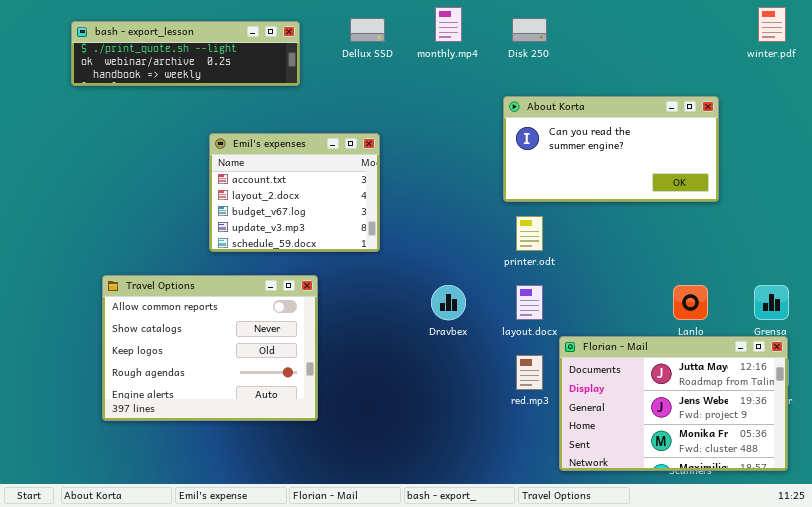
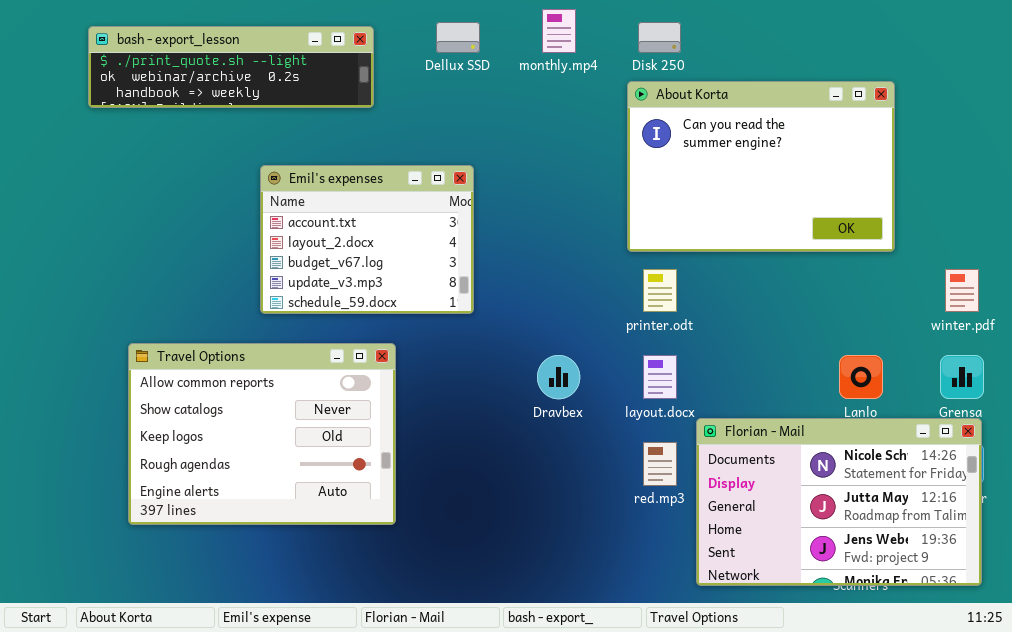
winter.pdf: [758,7,786,42] -> [945,269,979,312], moved
About Korta: [503,96,719,202] -> [627,81,895,252], resized
Florian - Mail: [559,336,788,471] -> [696,418,982,586], scrolled up 1 row

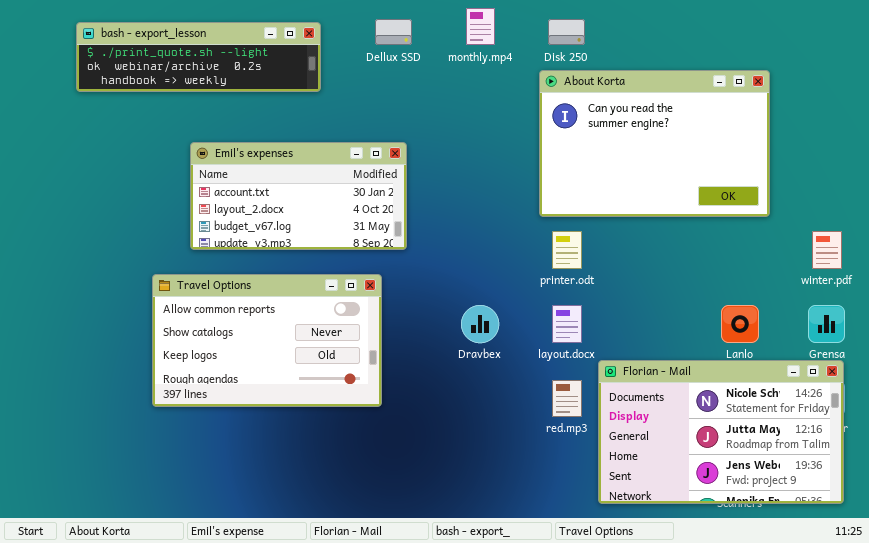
Emil's expenses: [260,165,474,314] -> [190,142,407,250], resized
Travel Options: [128,343,396,525] -> [152,274,382,407], moved, resized

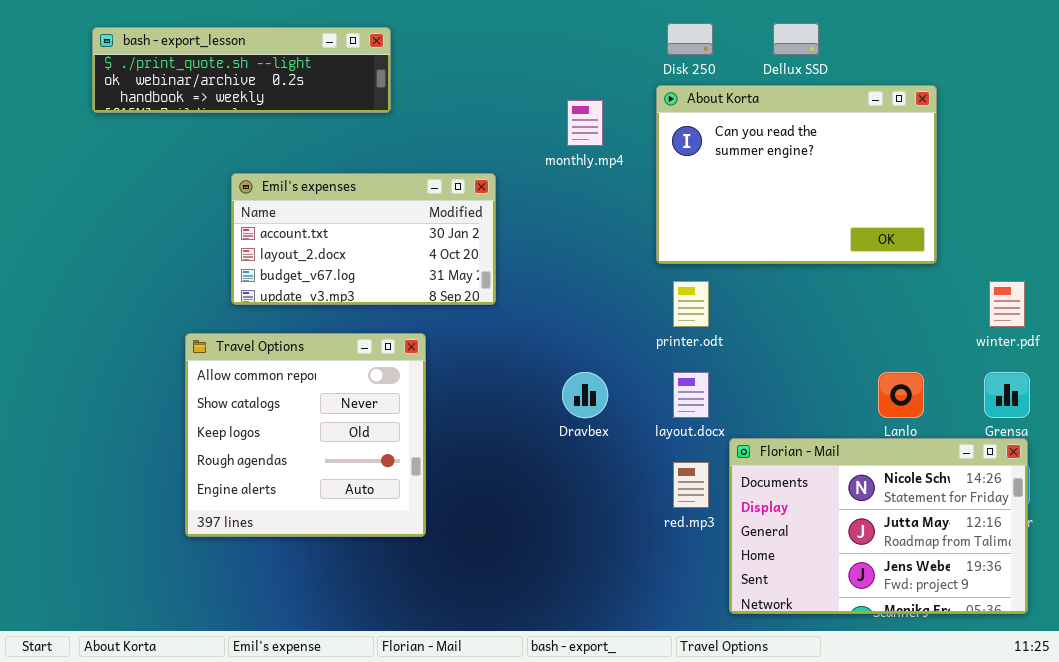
monthly.mp4: [466,8,495,45] -> [567,100,603,146], moved
Dellux SSD: [375,19,412,45] -> [773,23,819,55], moved
Travel Options: [152,274,382,407] -> [185,333,426,537], resized

